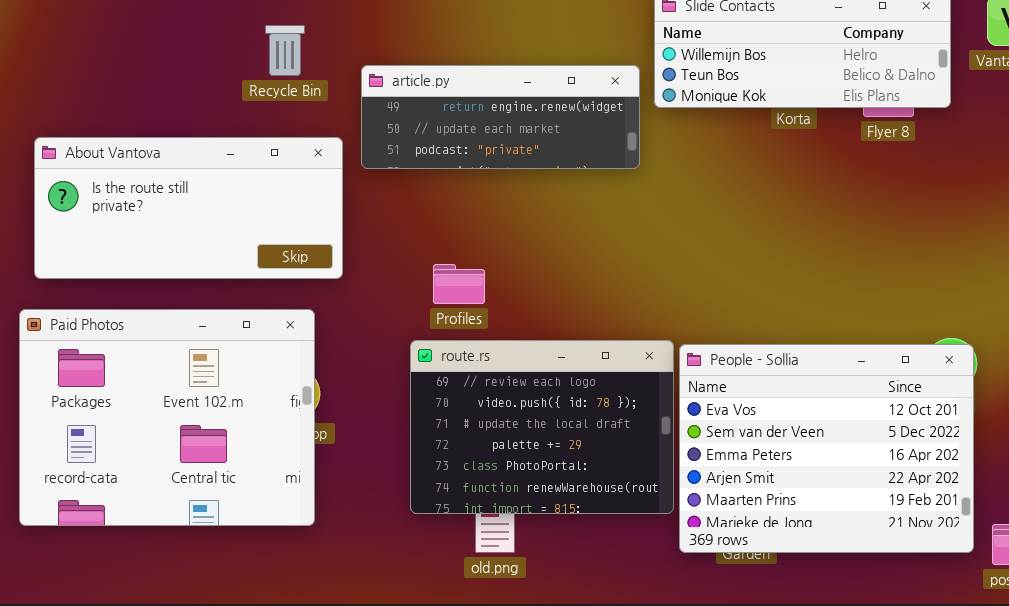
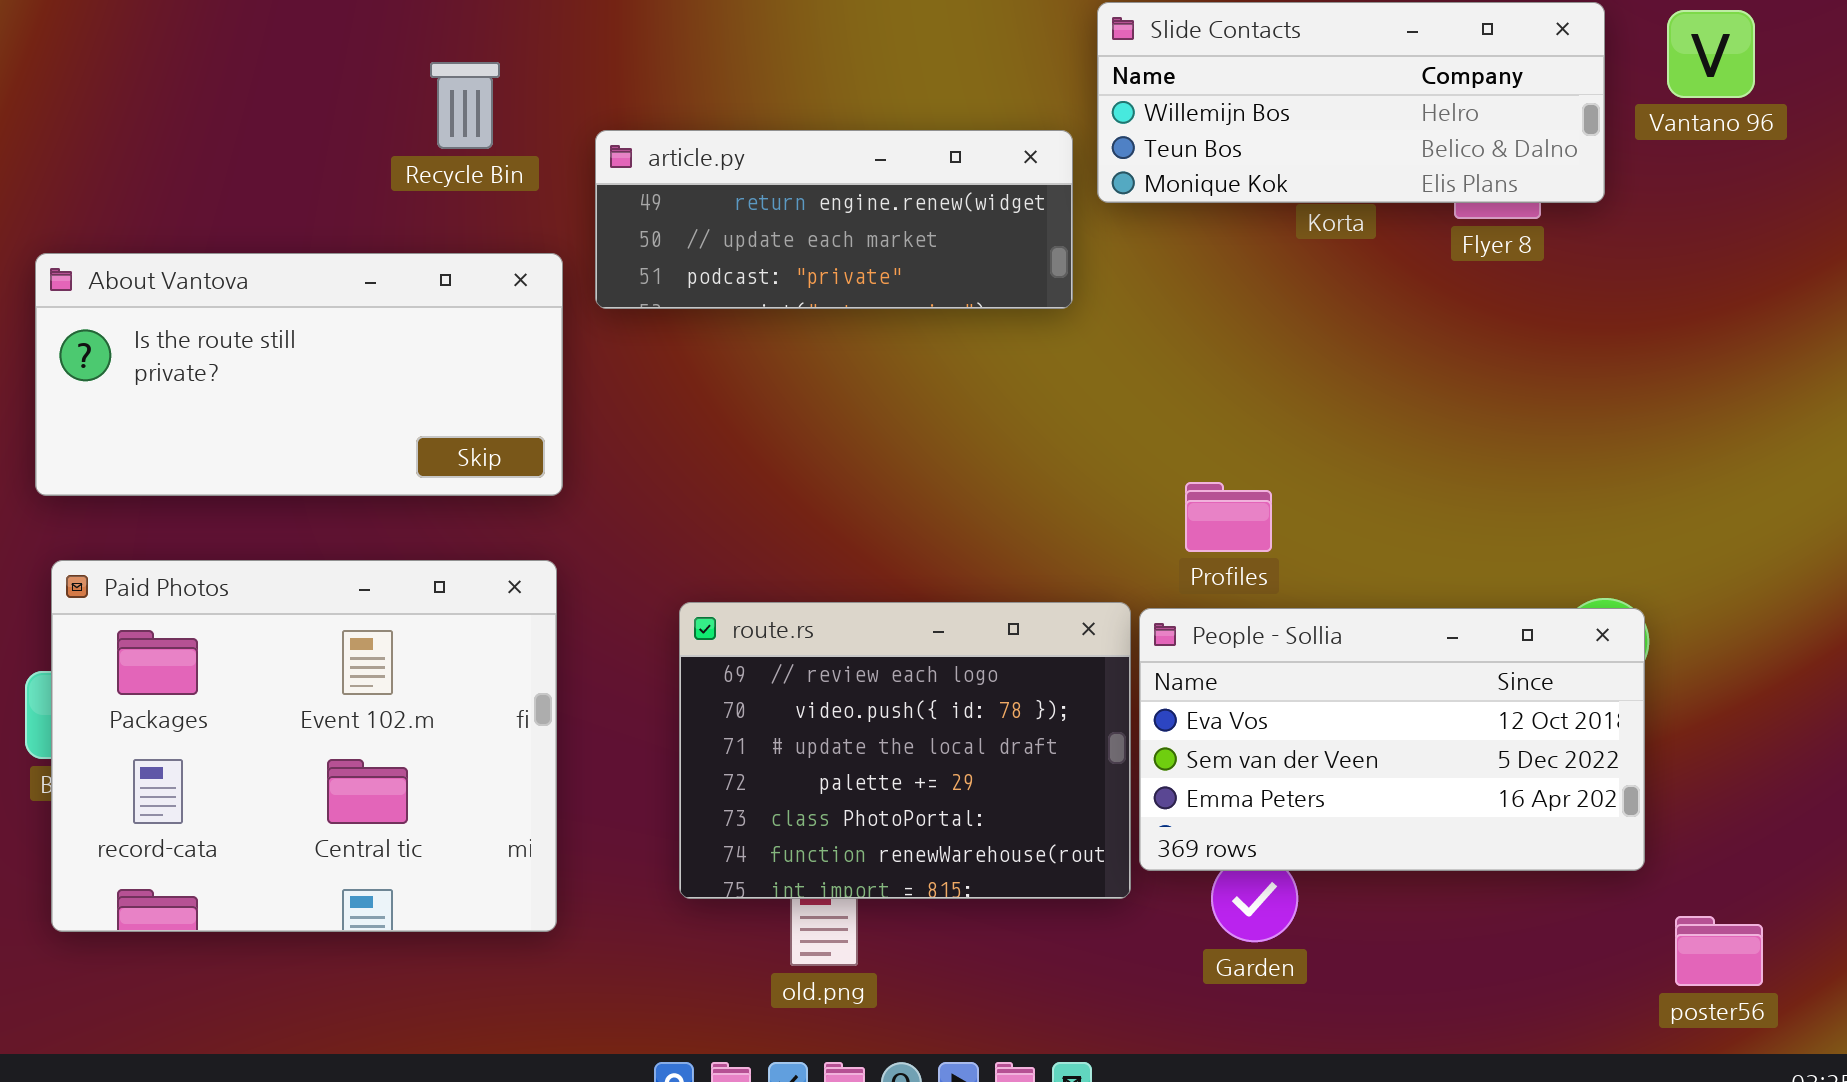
Profiles: [433,264,485,304] -> [1185,482,1272,552], moved
Paid Photos: [19,309,315,526] -> [51,560,557,932], moved
People - Sollia: [679,344,974,553] -> [1139,608,1645,871], resized

